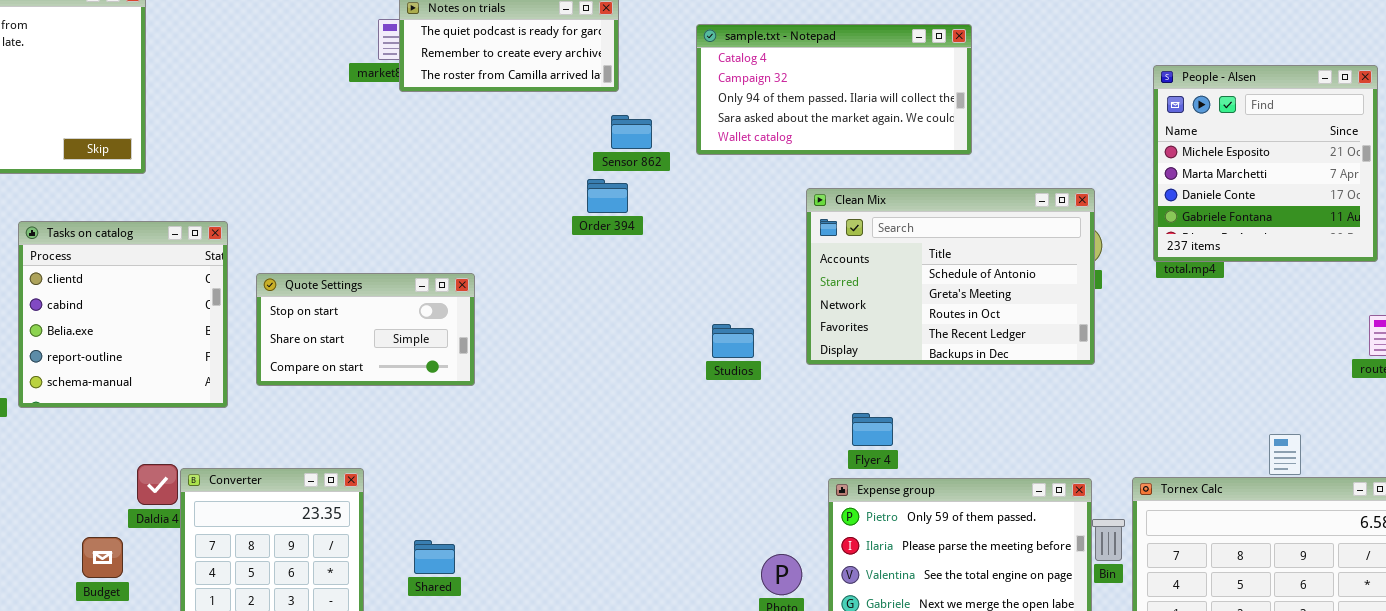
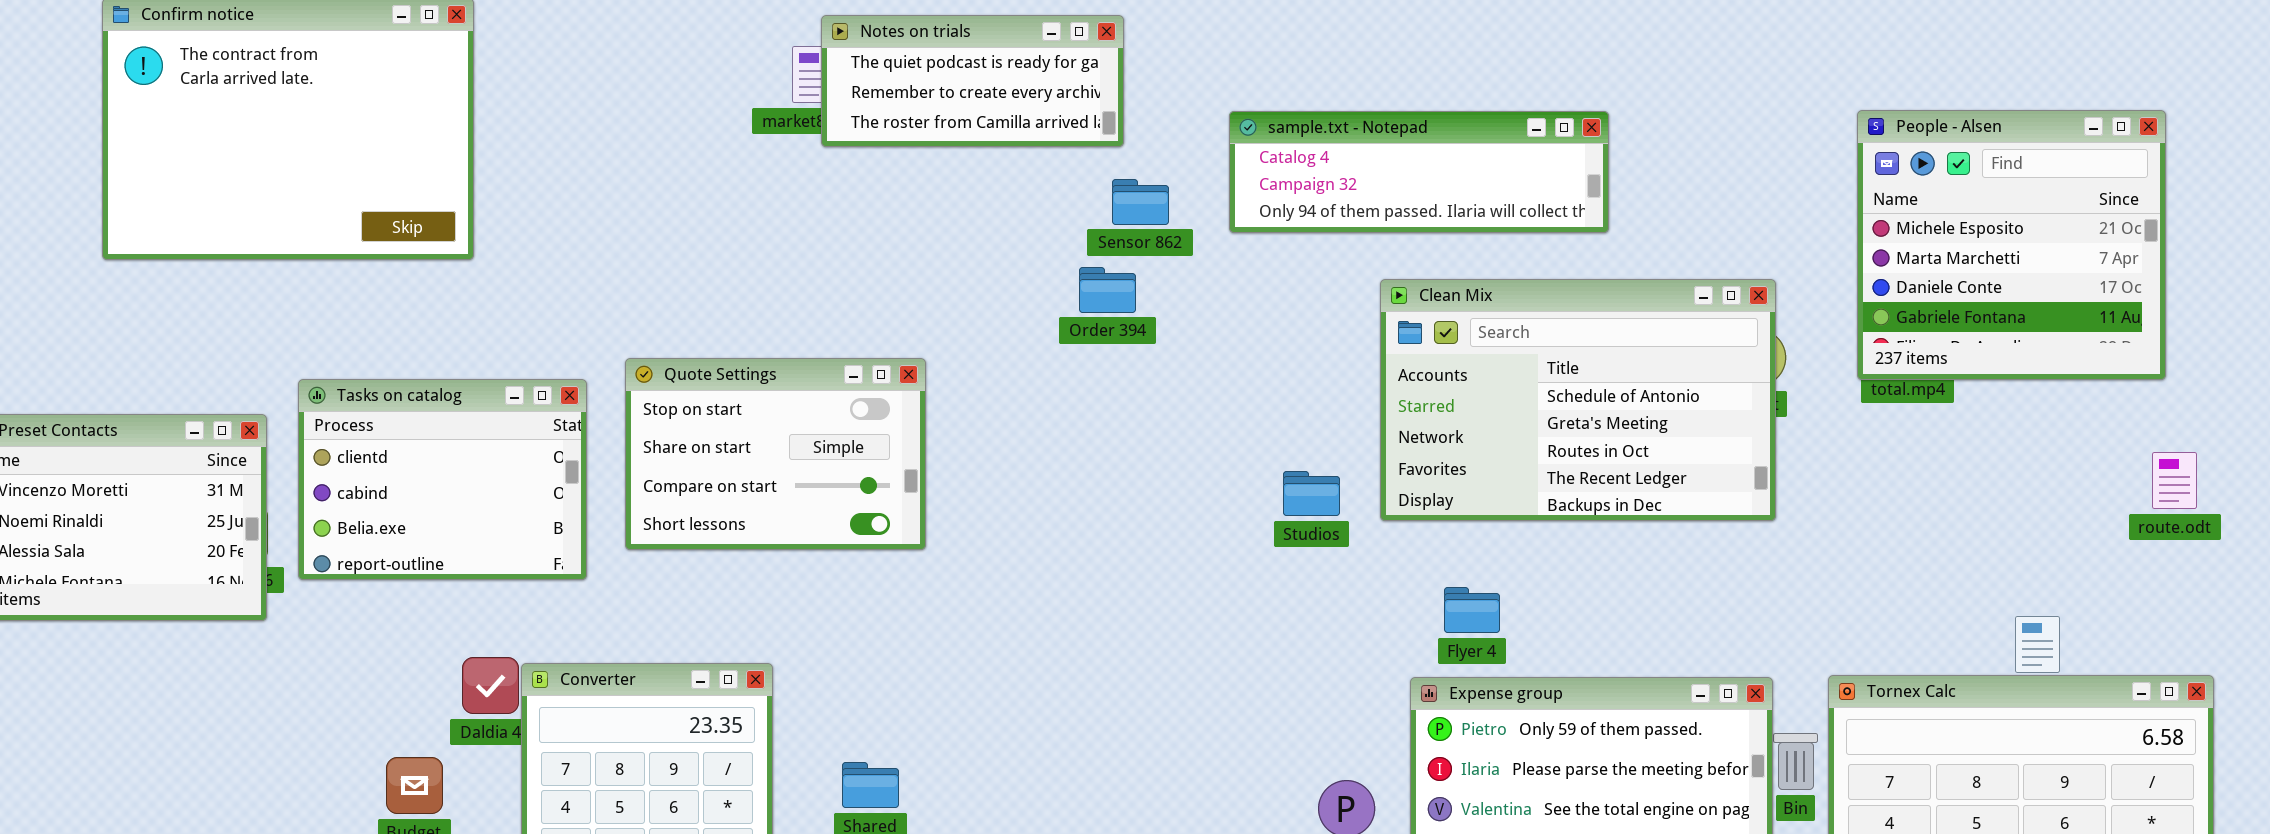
sample.txt - Notepad: [696,24,972,155] -> [1229,111,1609,233], resized
Tasks on catalog: [18,221,228,408] -> [298,379,587,580], resized
Quote Settings: [256,273,475,386] -> [625,358,926,550], resized
Studios: [712,324,754,358] -> [1283,471,1340,516], moved

